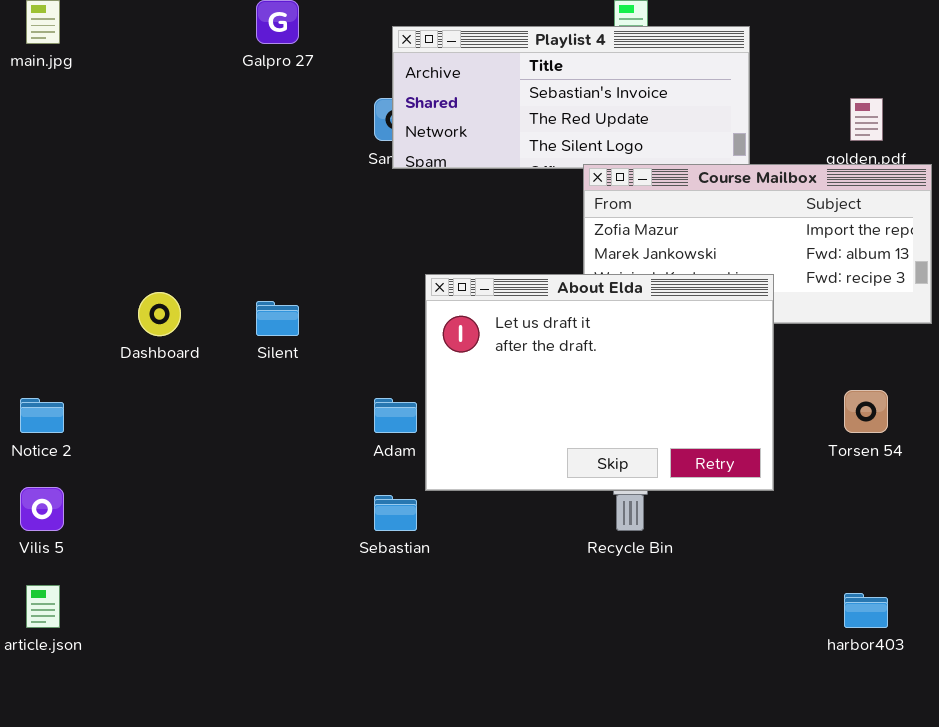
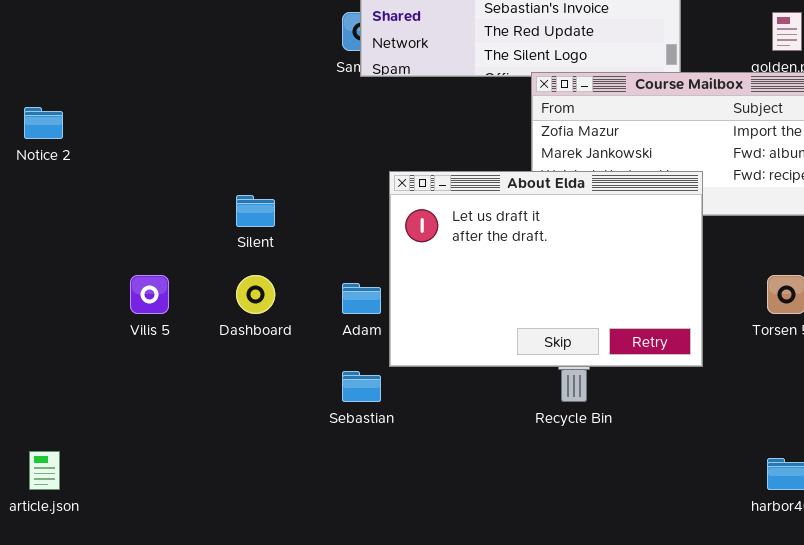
Dashboard: [138,292,181,336] -> [236,275,275,314], moved
Notice 2: [20,398,64,433] -> [24,107,63,139], moved
Vilis 5: [20,487,64,531] -> [130,275,169,314], moved

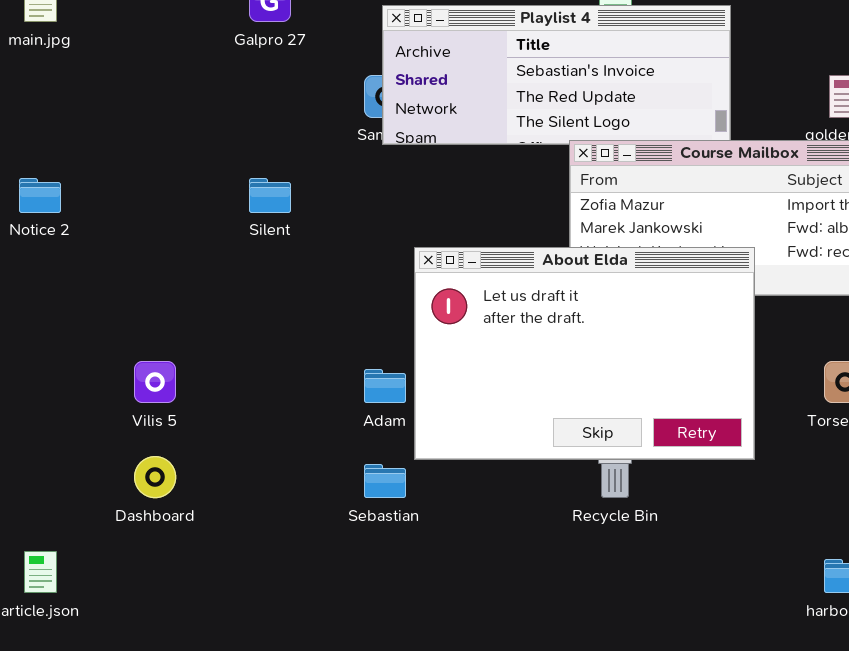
Silent: [236,195,275,227] -> [249,178,291,213], moved
Dashboard: [236,275,275,314] -> [134,456,176,498], moved

